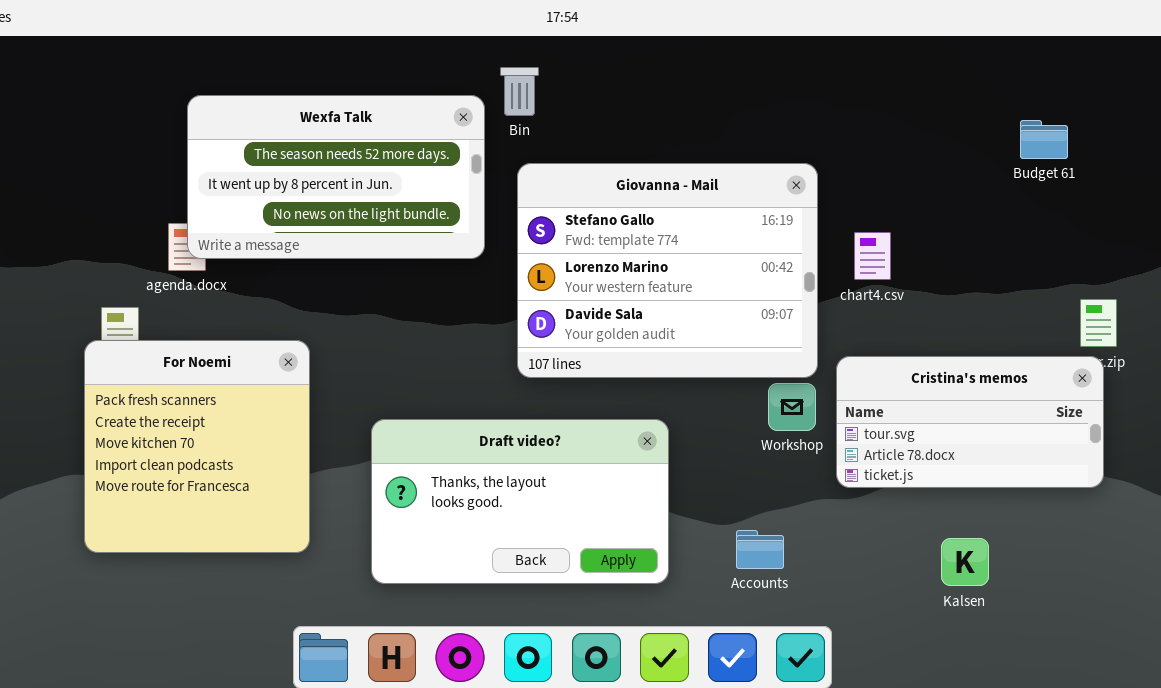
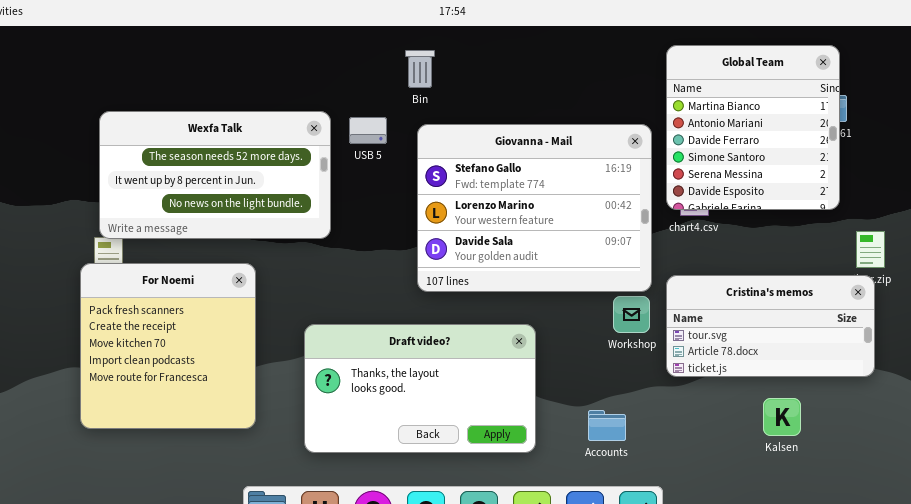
Global Team: none -> [666,45,840,210], opened
Wexfa Talk: [187,95,485,259] -> [99,111,331,239], moved
Kalsen: [941,538,989,586] -> [763,398,801,436], moved

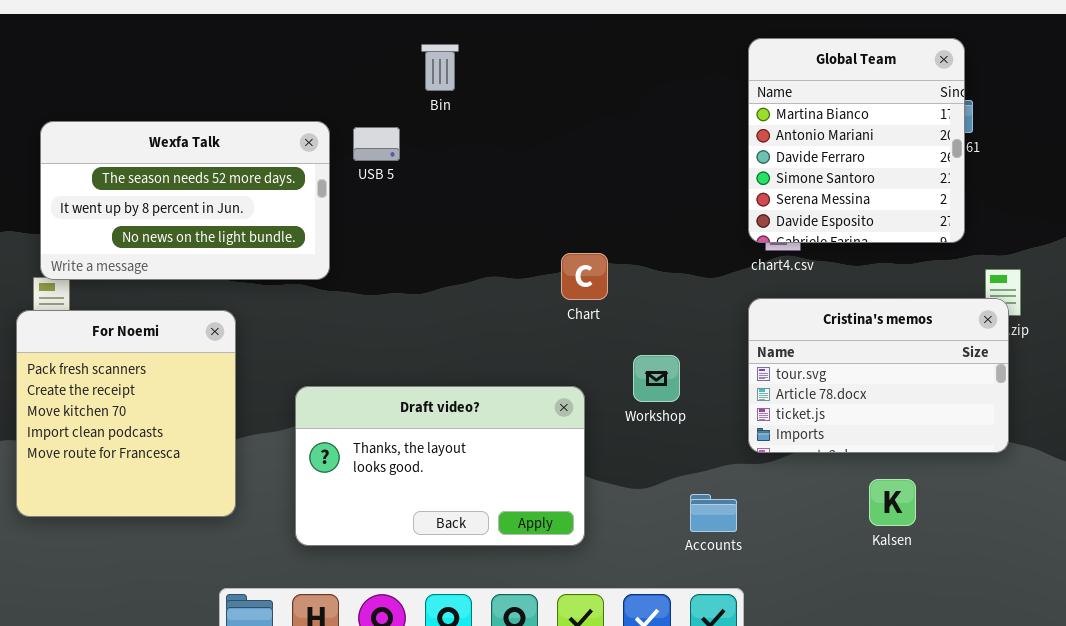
Giovanna - Mail: [417,124,652,292] -> none, closed
Cristina's memos: [666,275,875,377] -> [748,298,1009,453], resized
Workshop: [613,296,650,333] -> [633,355,680,402], moved
Accounts: [588,410,626,441] -> [690,494,737,532], moved

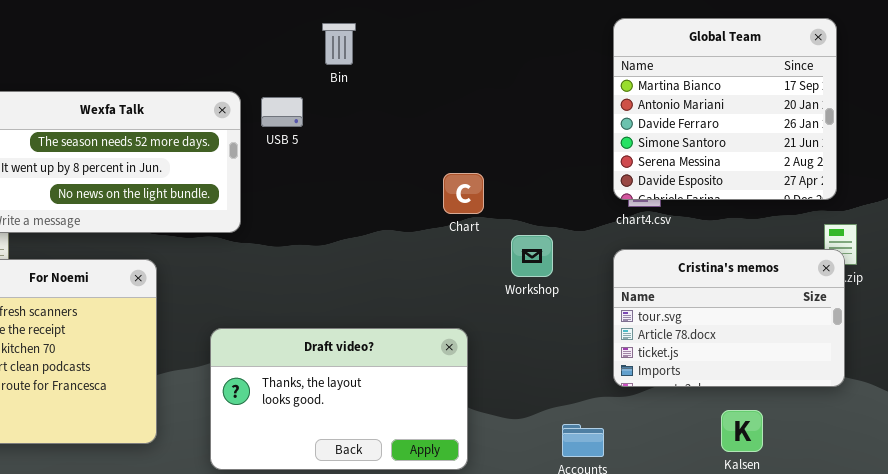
Global Team: [748,38,965,243] -> [613,18,837,200], resized
Chart: [561,253,608,300] -> [443,173,484,214], moved
Workshop: [633,355,680,402] -> [511,235,553,277], moved

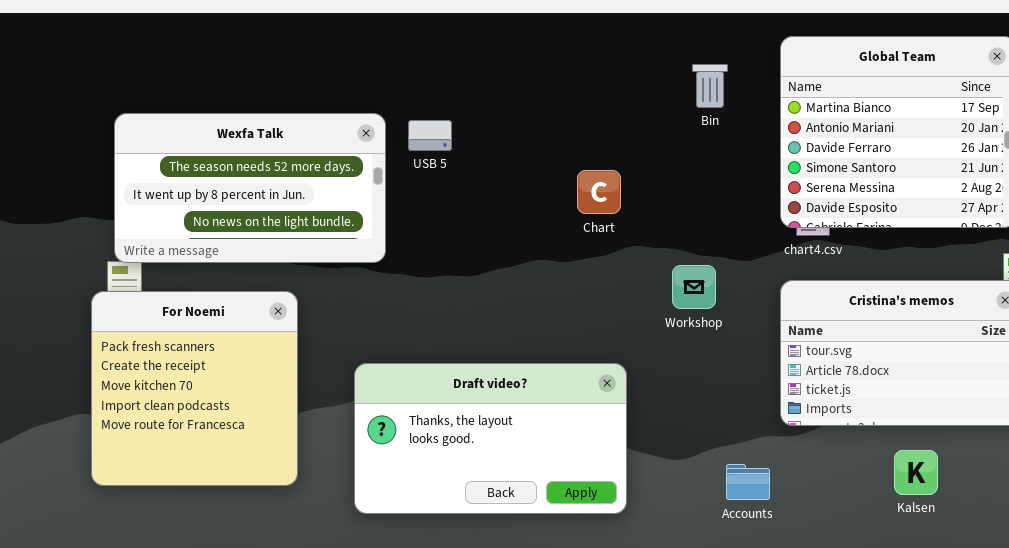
Bin: [322,23,356,65] -> [692,64,728,108], moved
Chart: [443,173,484,214] -> [577,170,621,214], moved

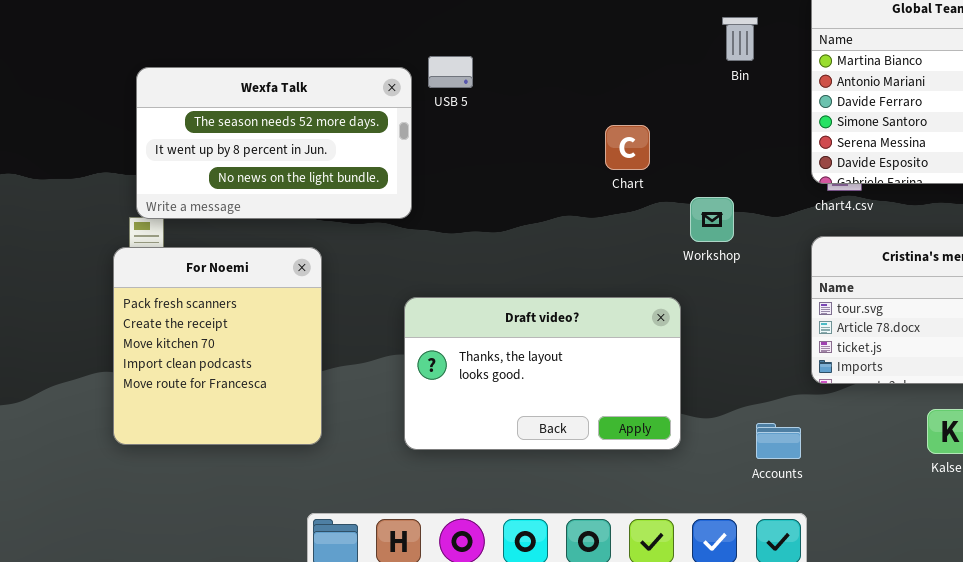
USB 5: [408,120,452,151] -> [428,56,473,88], moved
Workshop: [672,265,716,309] -> [690,197,734,242], moved
Draft video?: [354,363,627,514] -> [404,297,681,450], moved

